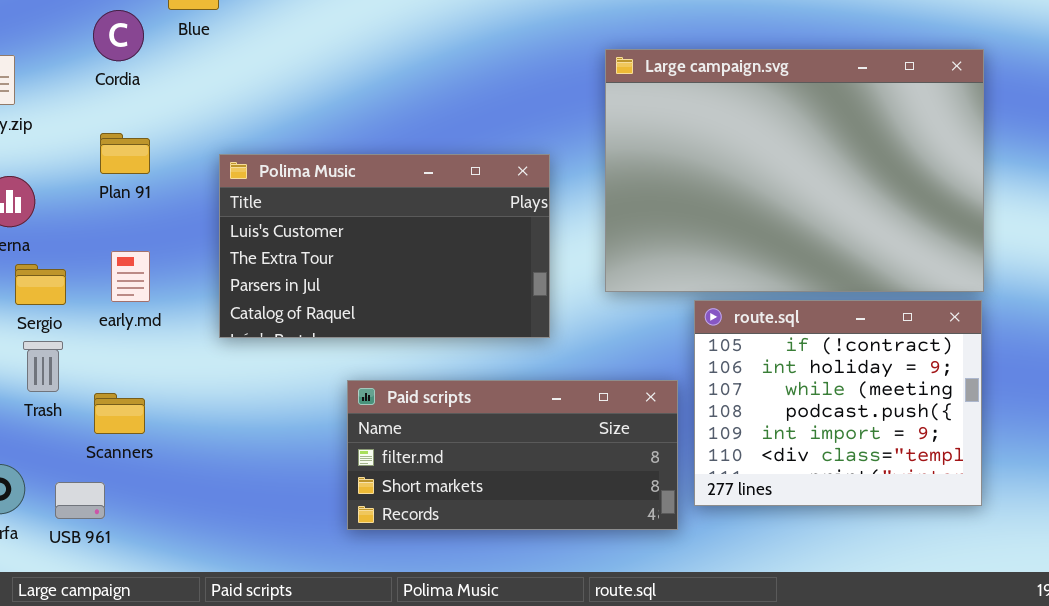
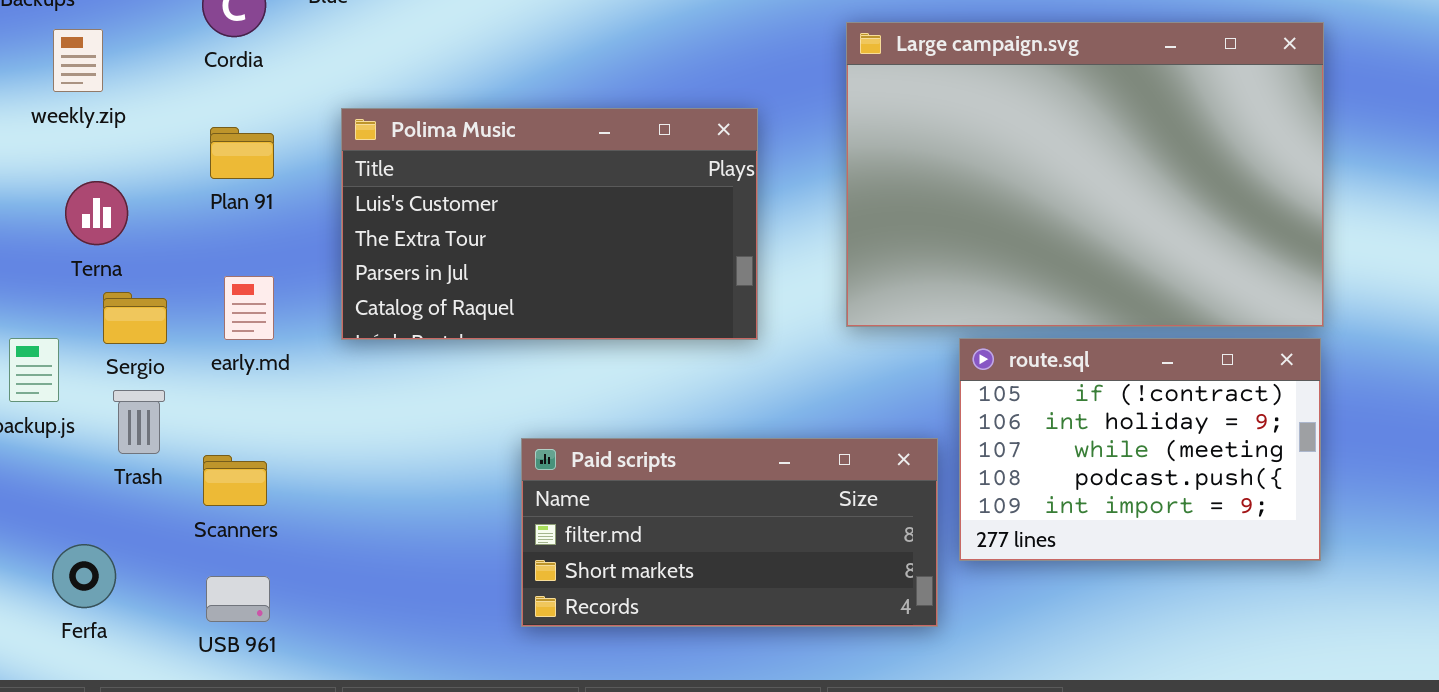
Polima Music: [219,154,550,338] -> [341,108,758,340], moved
route.sql: [694,300,982,506] -> [959,338,1321,561], resized
USB 961: [55,482,105,519] -> [206,576,270,622], moved

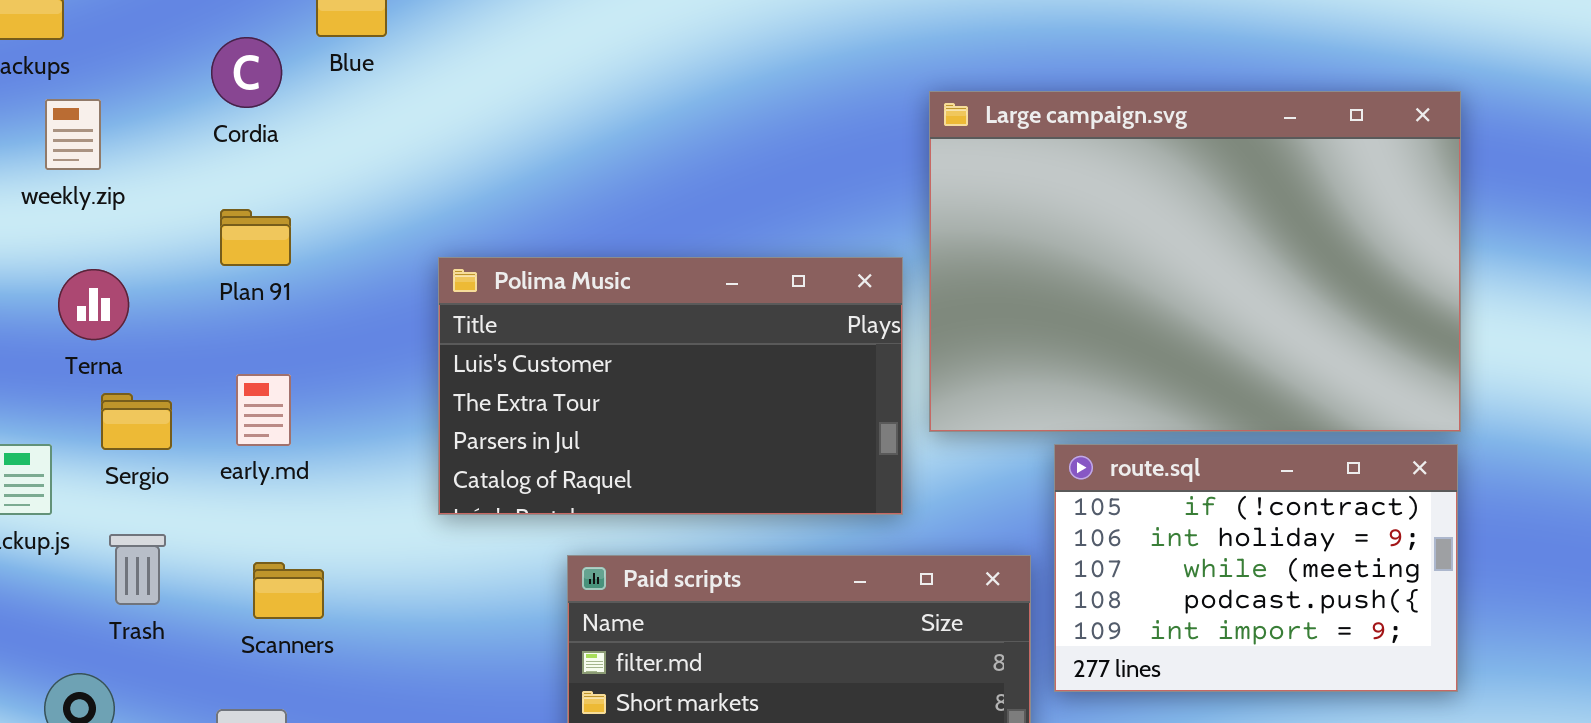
Polima Music: [341,108,758,340] -> [438,257,903,515], moved
Trash: [113,390,165,454] -> [109,534,166,605], moved
Scanners: [203,455,267,506] -> [253,562,324,619], moved

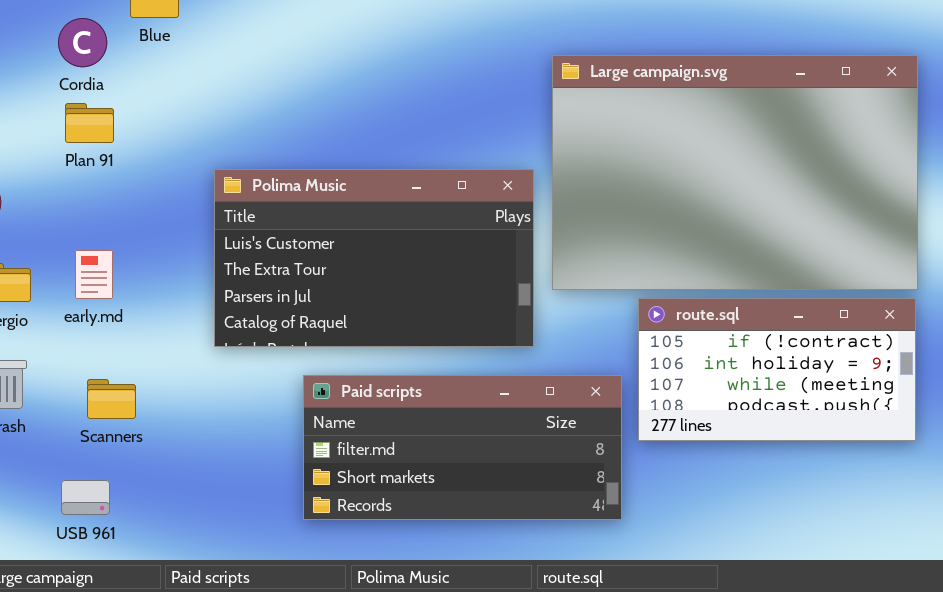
Plan 91: [220,209,291,266] -> [65,103,114,143], moved
route.sql: [1054,444,1458,692] -> [638,298,916,441], resized

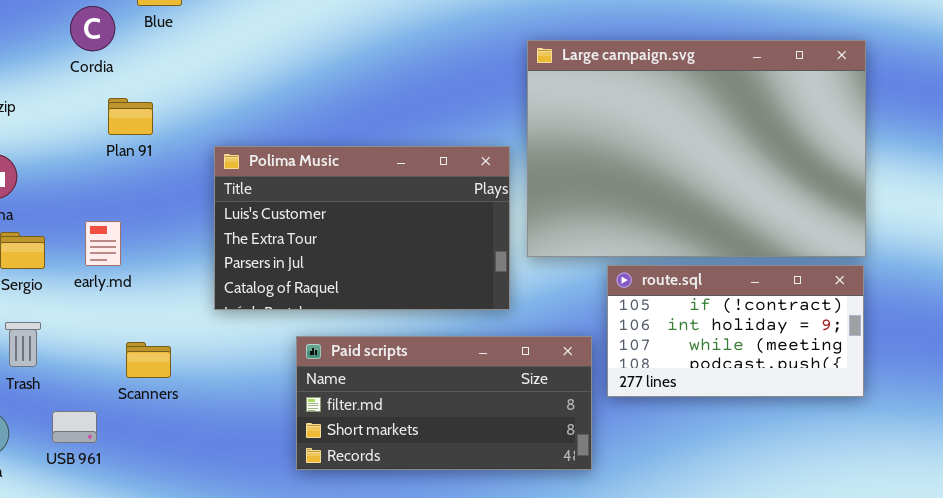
Plan 91: [65,103,114,143] -> [108,98,153,135], moved
Scanners: [87,379,136,419] -> [126,342,171,378], moved
USB 961: [61,480,110,515] -> [52,411,97,443], moved

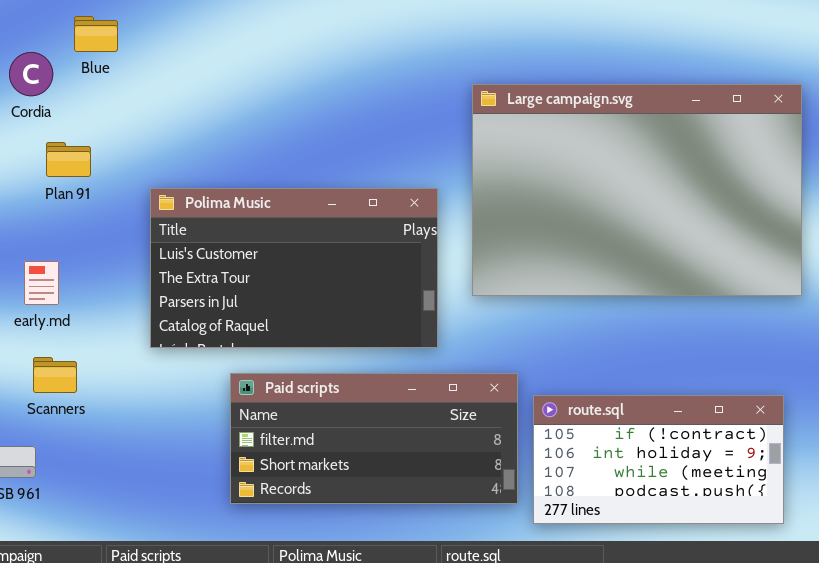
Large campaign.svg: [527,40,866,257] -> [472,84,802,296], moved
route.sql: [607,265,864,397] -> [533,395,784,524], moved
Scanners: [126,342,171,378] -> [33,357,77,393], moved

